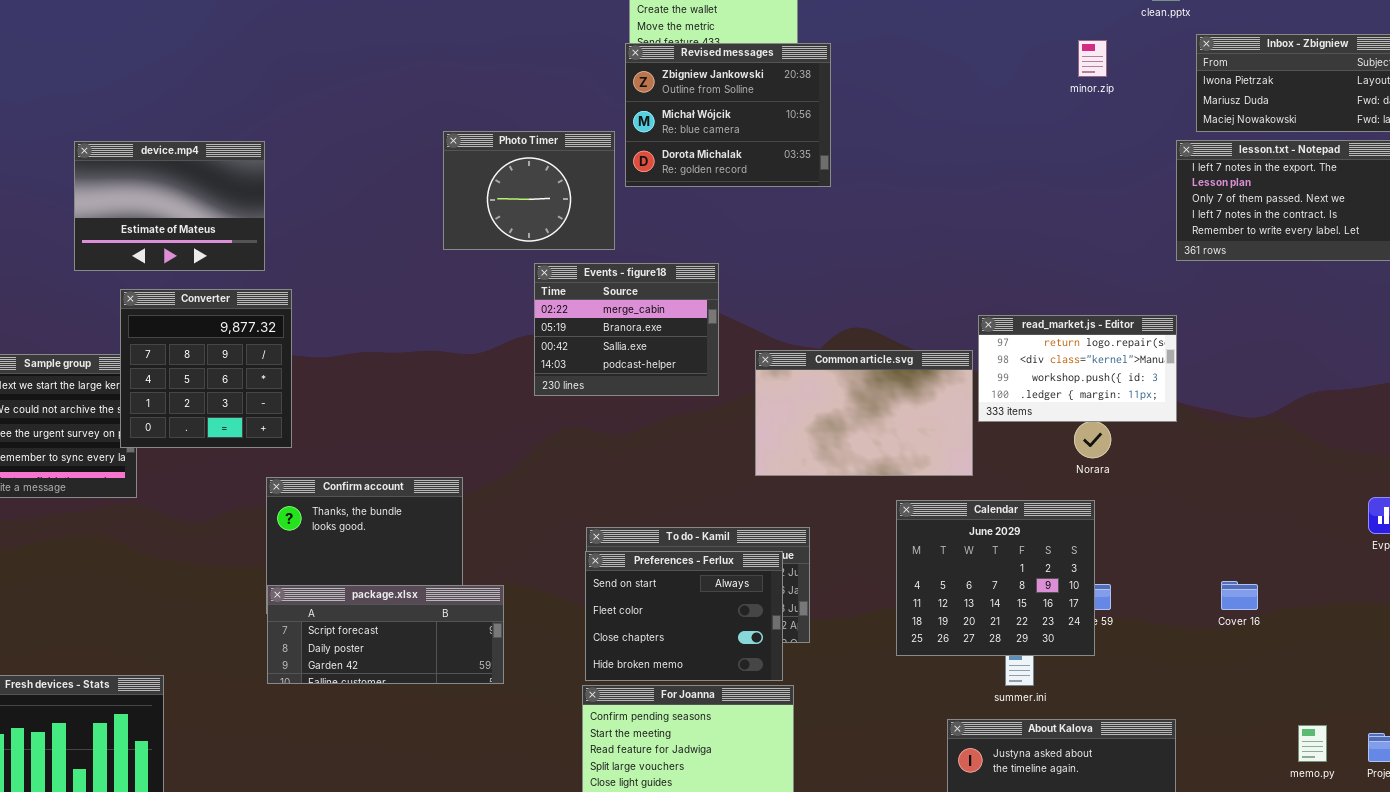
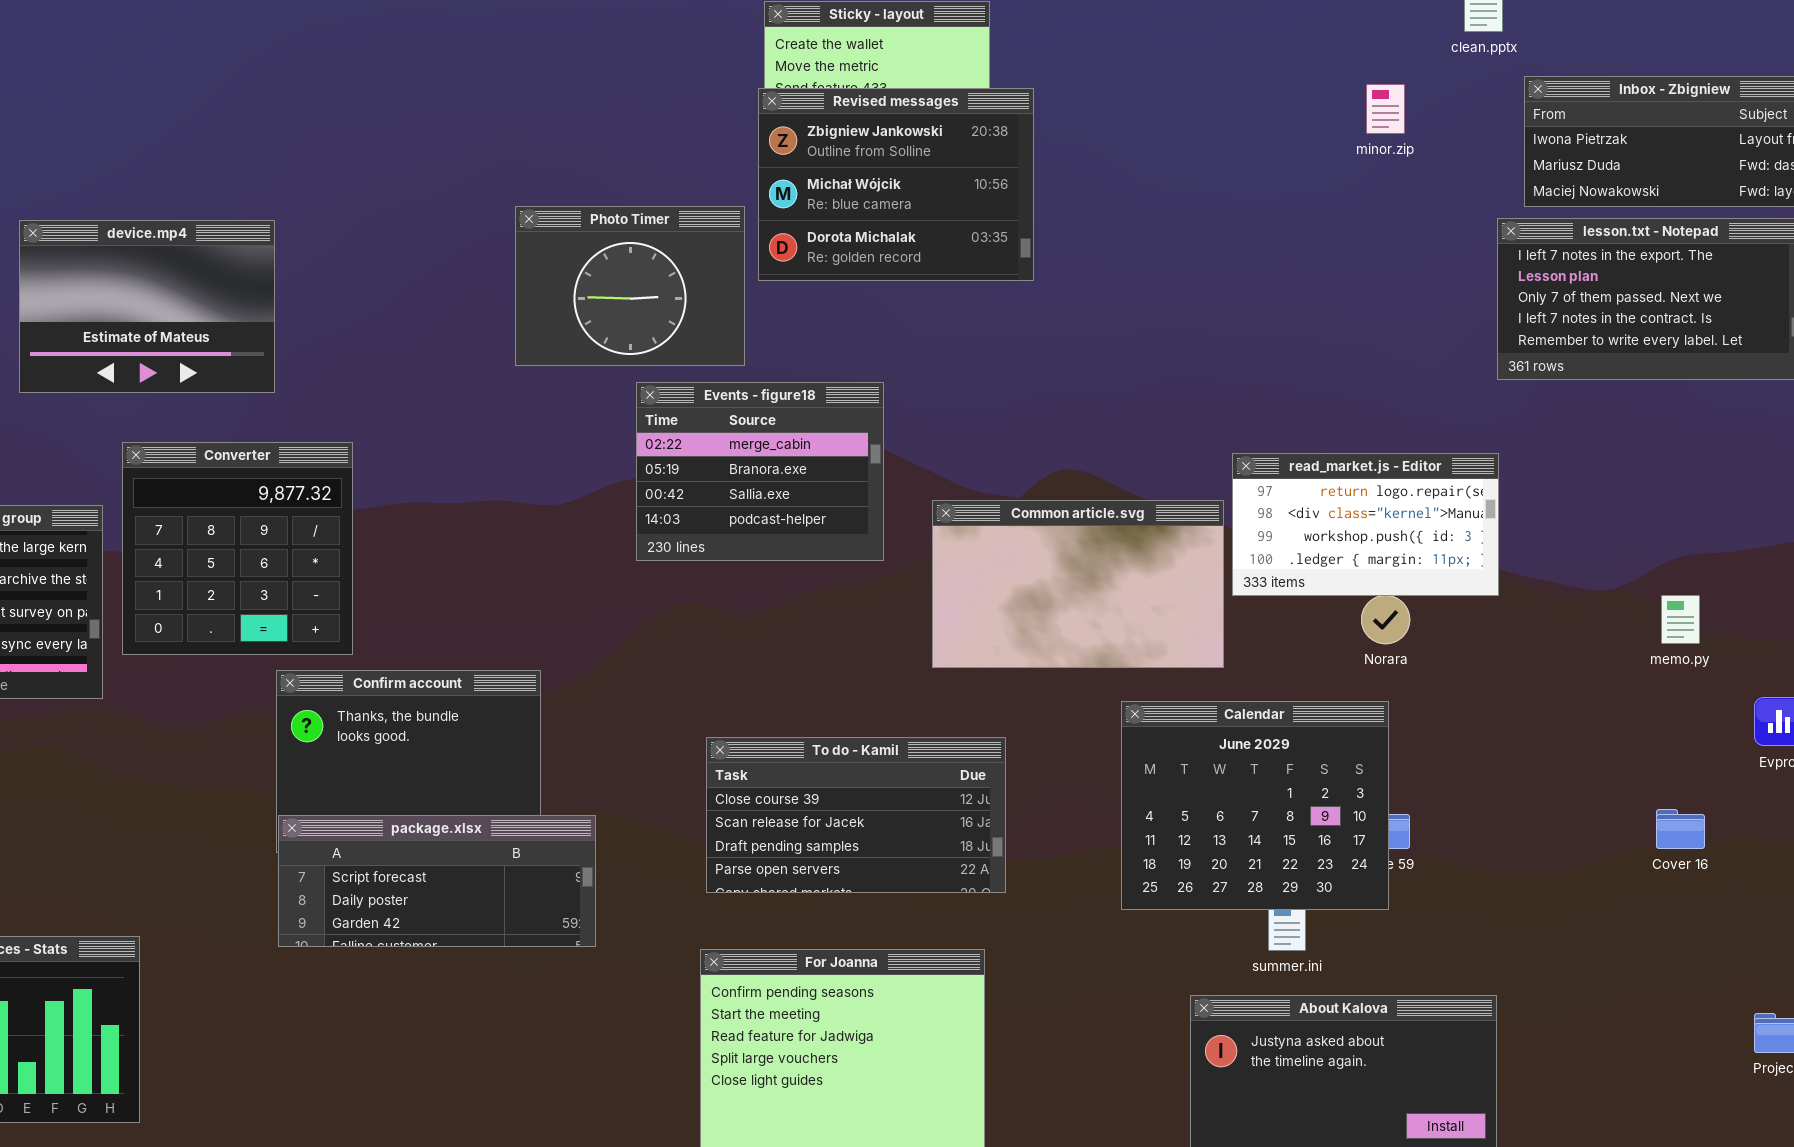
Converter: [120,289,292,448] -> [122,442,353,655], moved
Preferences - Ferlux: [585,551,783,681] -> none, closed
Cover 16: [1221,581,1258,610] -> [1656,809,1705,849], moved
memo.py: [1298,725,1327,762] -> [1661,595,1700,644], moved

